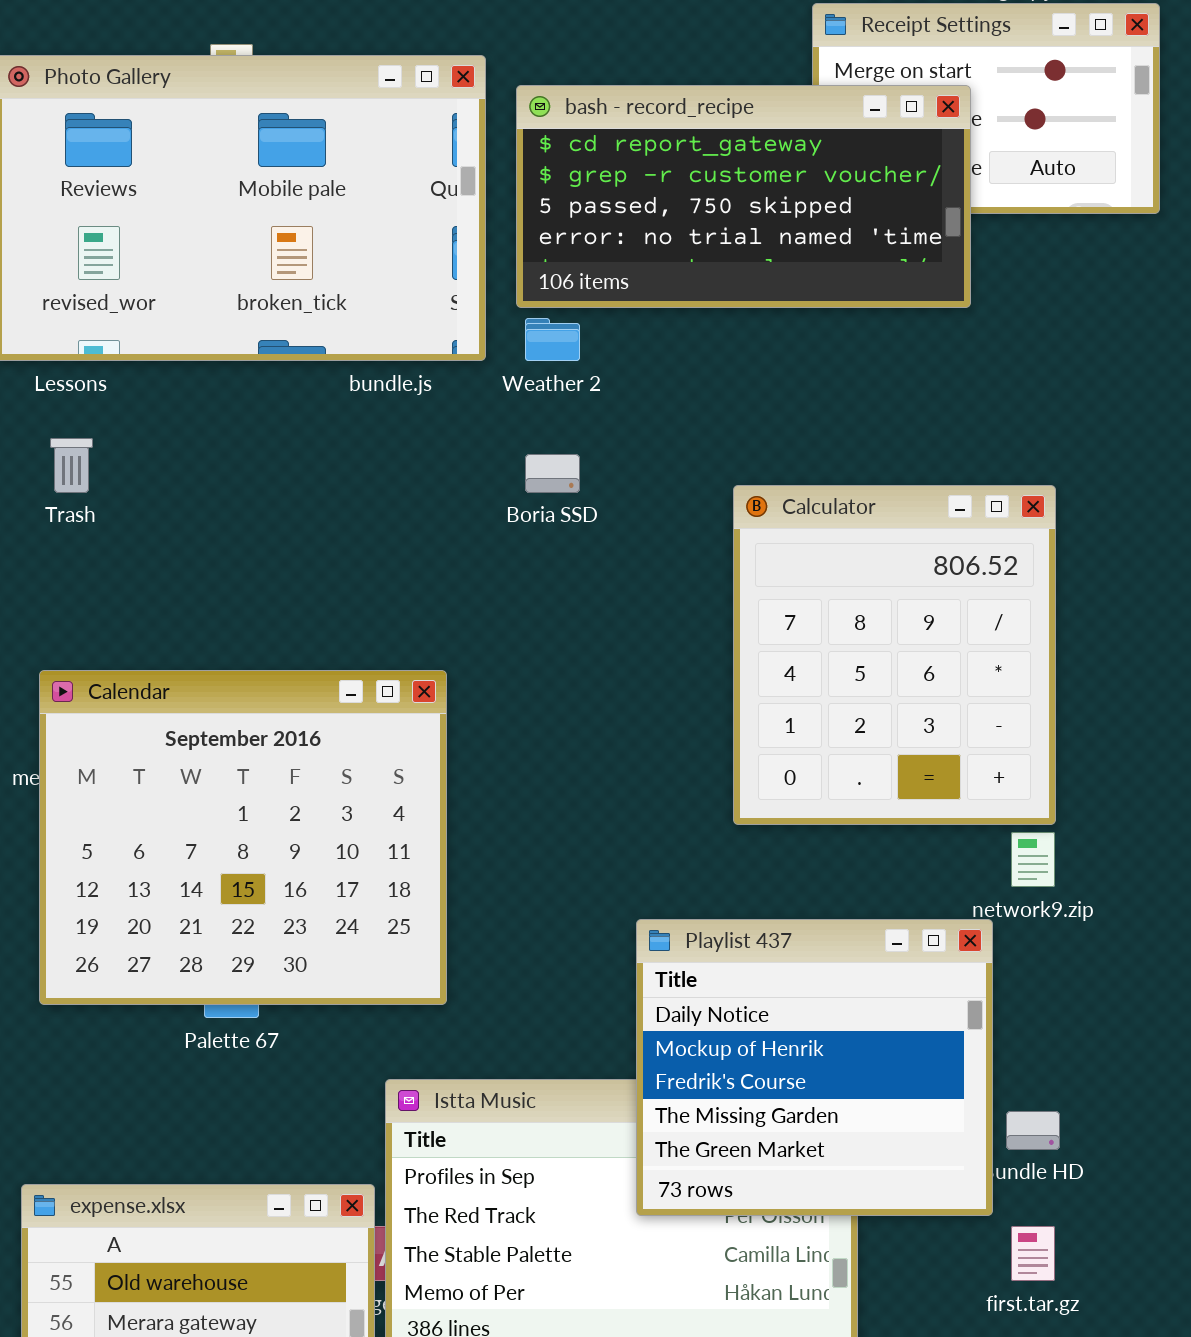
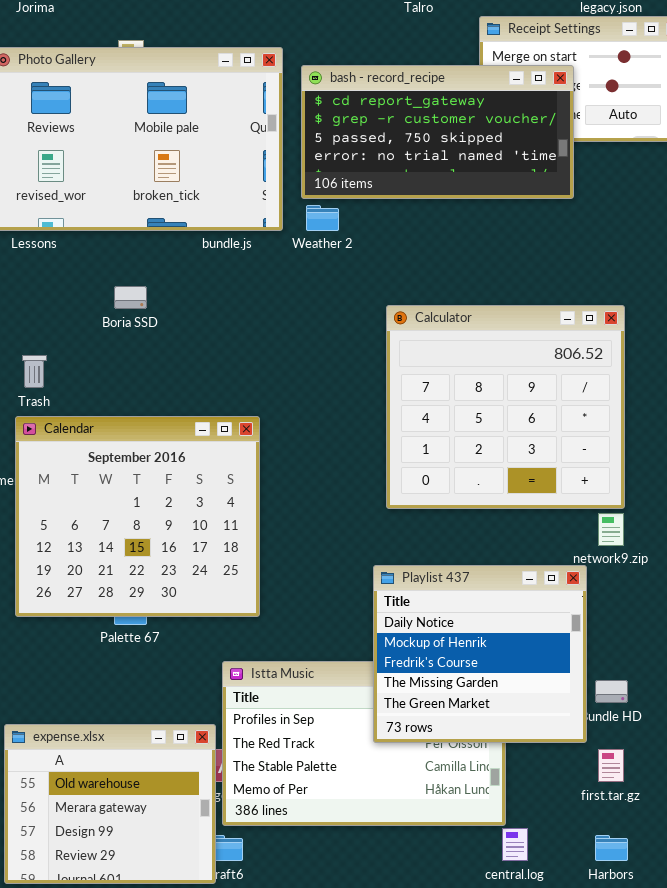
Trash: [50,438,93,493] -> [22,355,47,388], moved
Boria SSD: [525,454,580,493] -> [114,286,147,309], moved
Calculator: [733,485,1056,825] -> [386,305,625,509], resized

